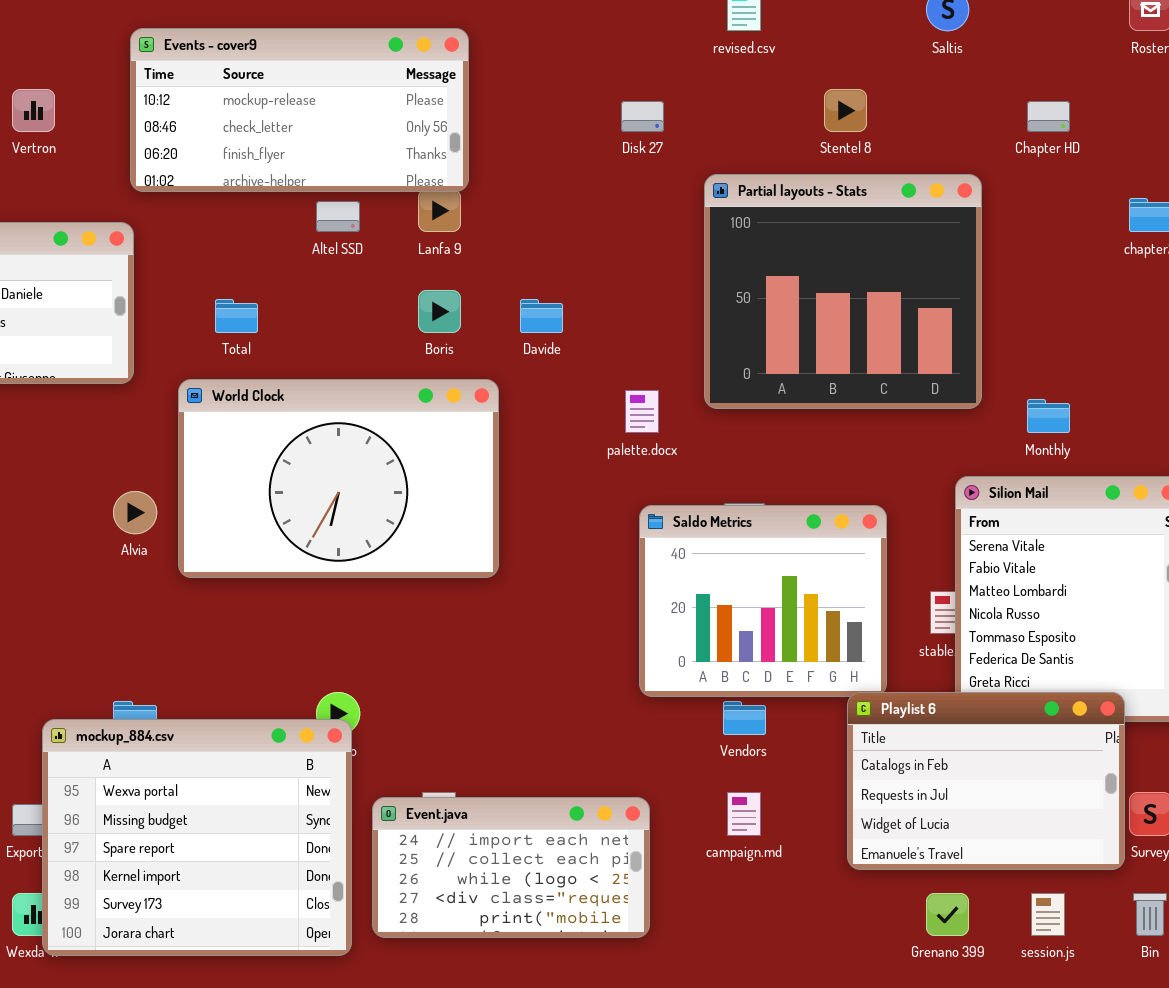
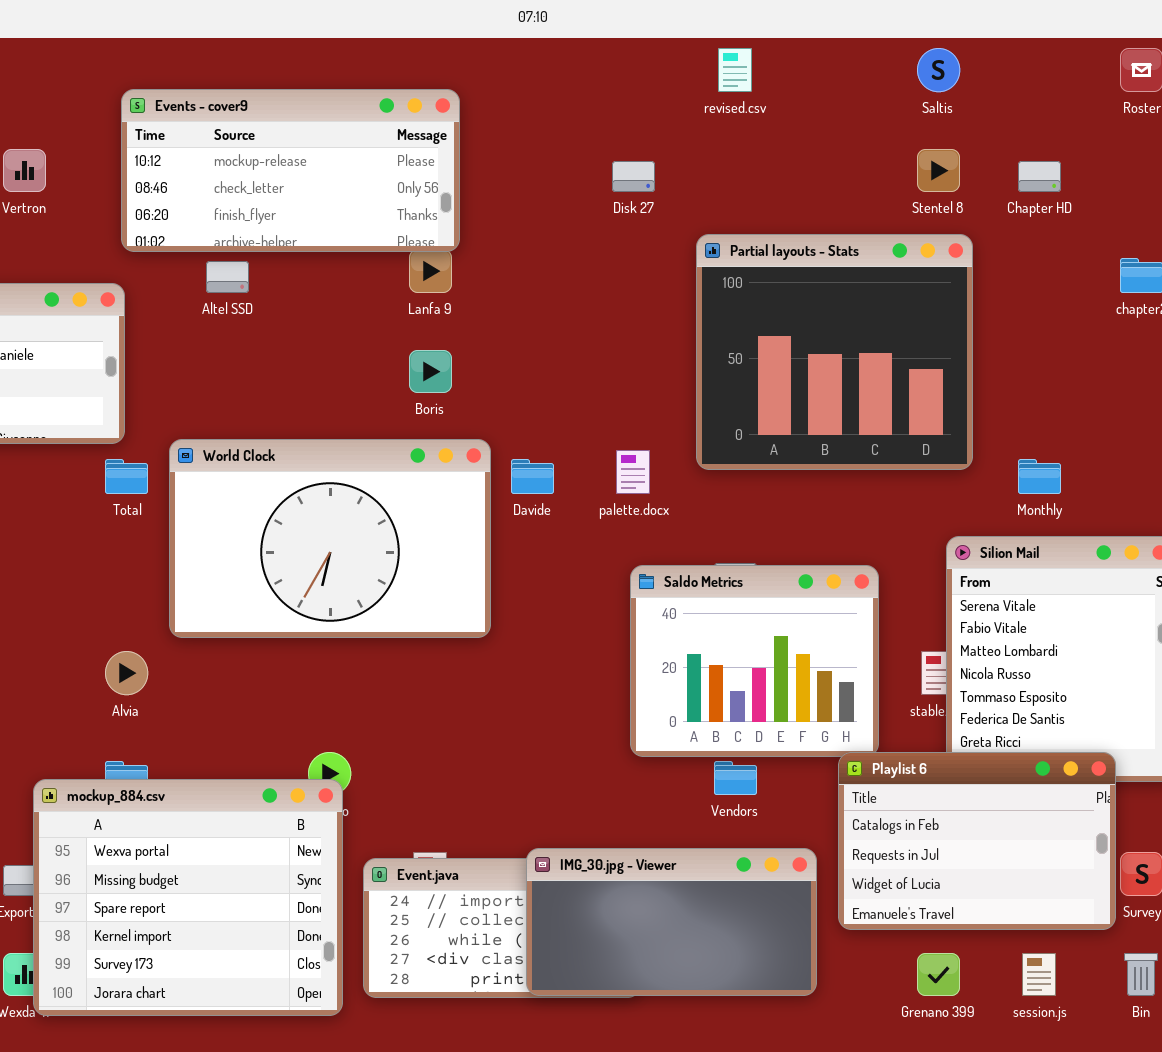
Stentel 8: [824,89,867,132] -> [917,149,960,192], moved
Altel SSD: [316,201,360,232] -> [206,261,249,293], moved
Total: [215,299,258,333] -> [105,459,148,494], moved
Davide: [520,299,563,333] -> [511,459,554,494], moved
Alvia: [113,491,157,534] -> [105,651,148,695], moved
IMG_30.jpg - Viewer: none -> [526,848,817,996], opened

